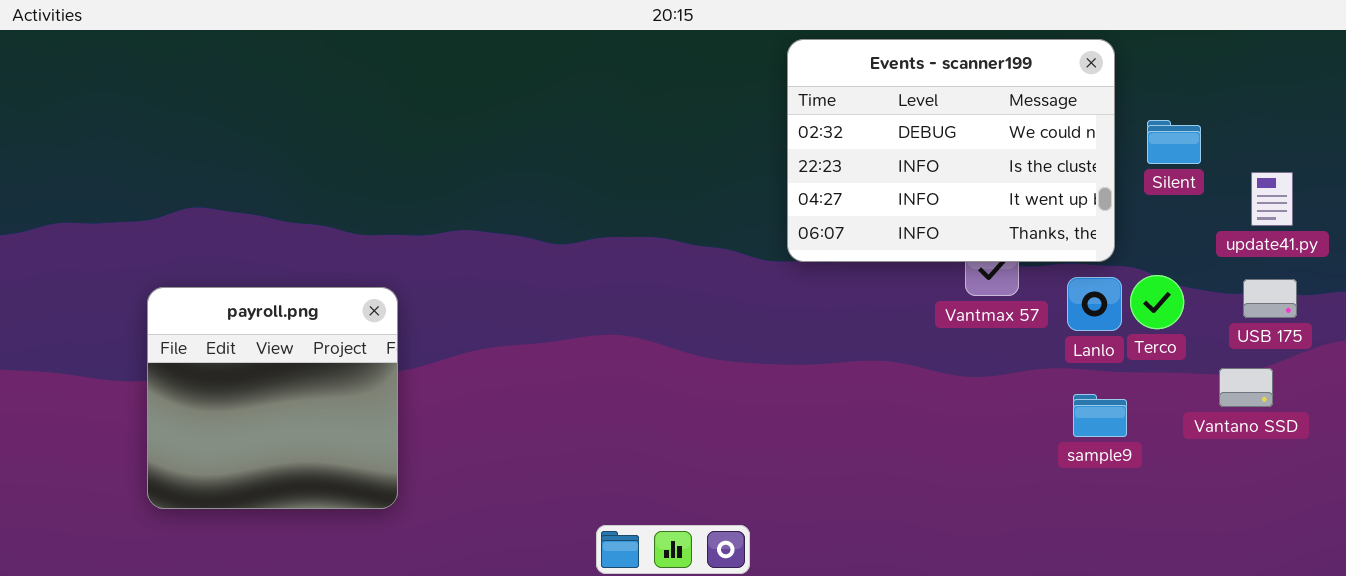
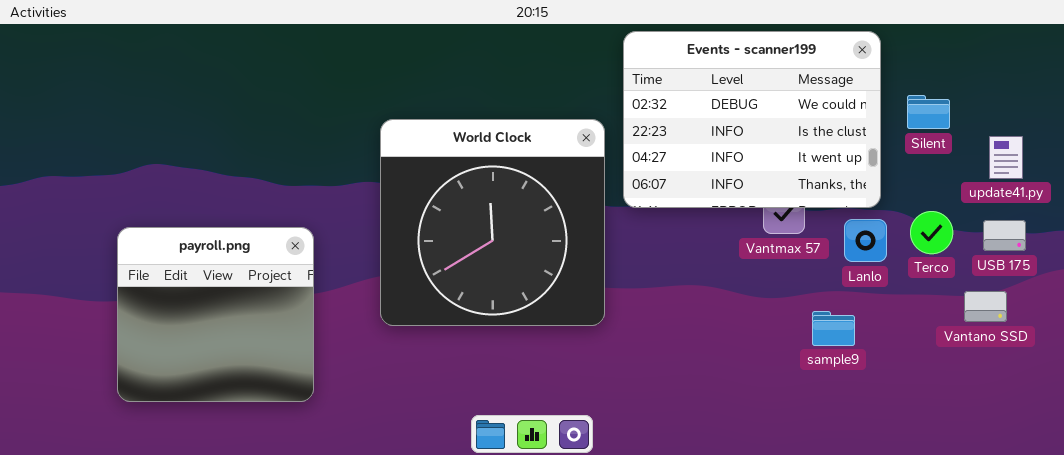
World Clock: none -> [380,119,605,326], opened
Terco: [1130,275,1184,329] -> [910,211,953,254], moved
sample9: [1073,394,1127,437] -> [812,311,855,346], moved

